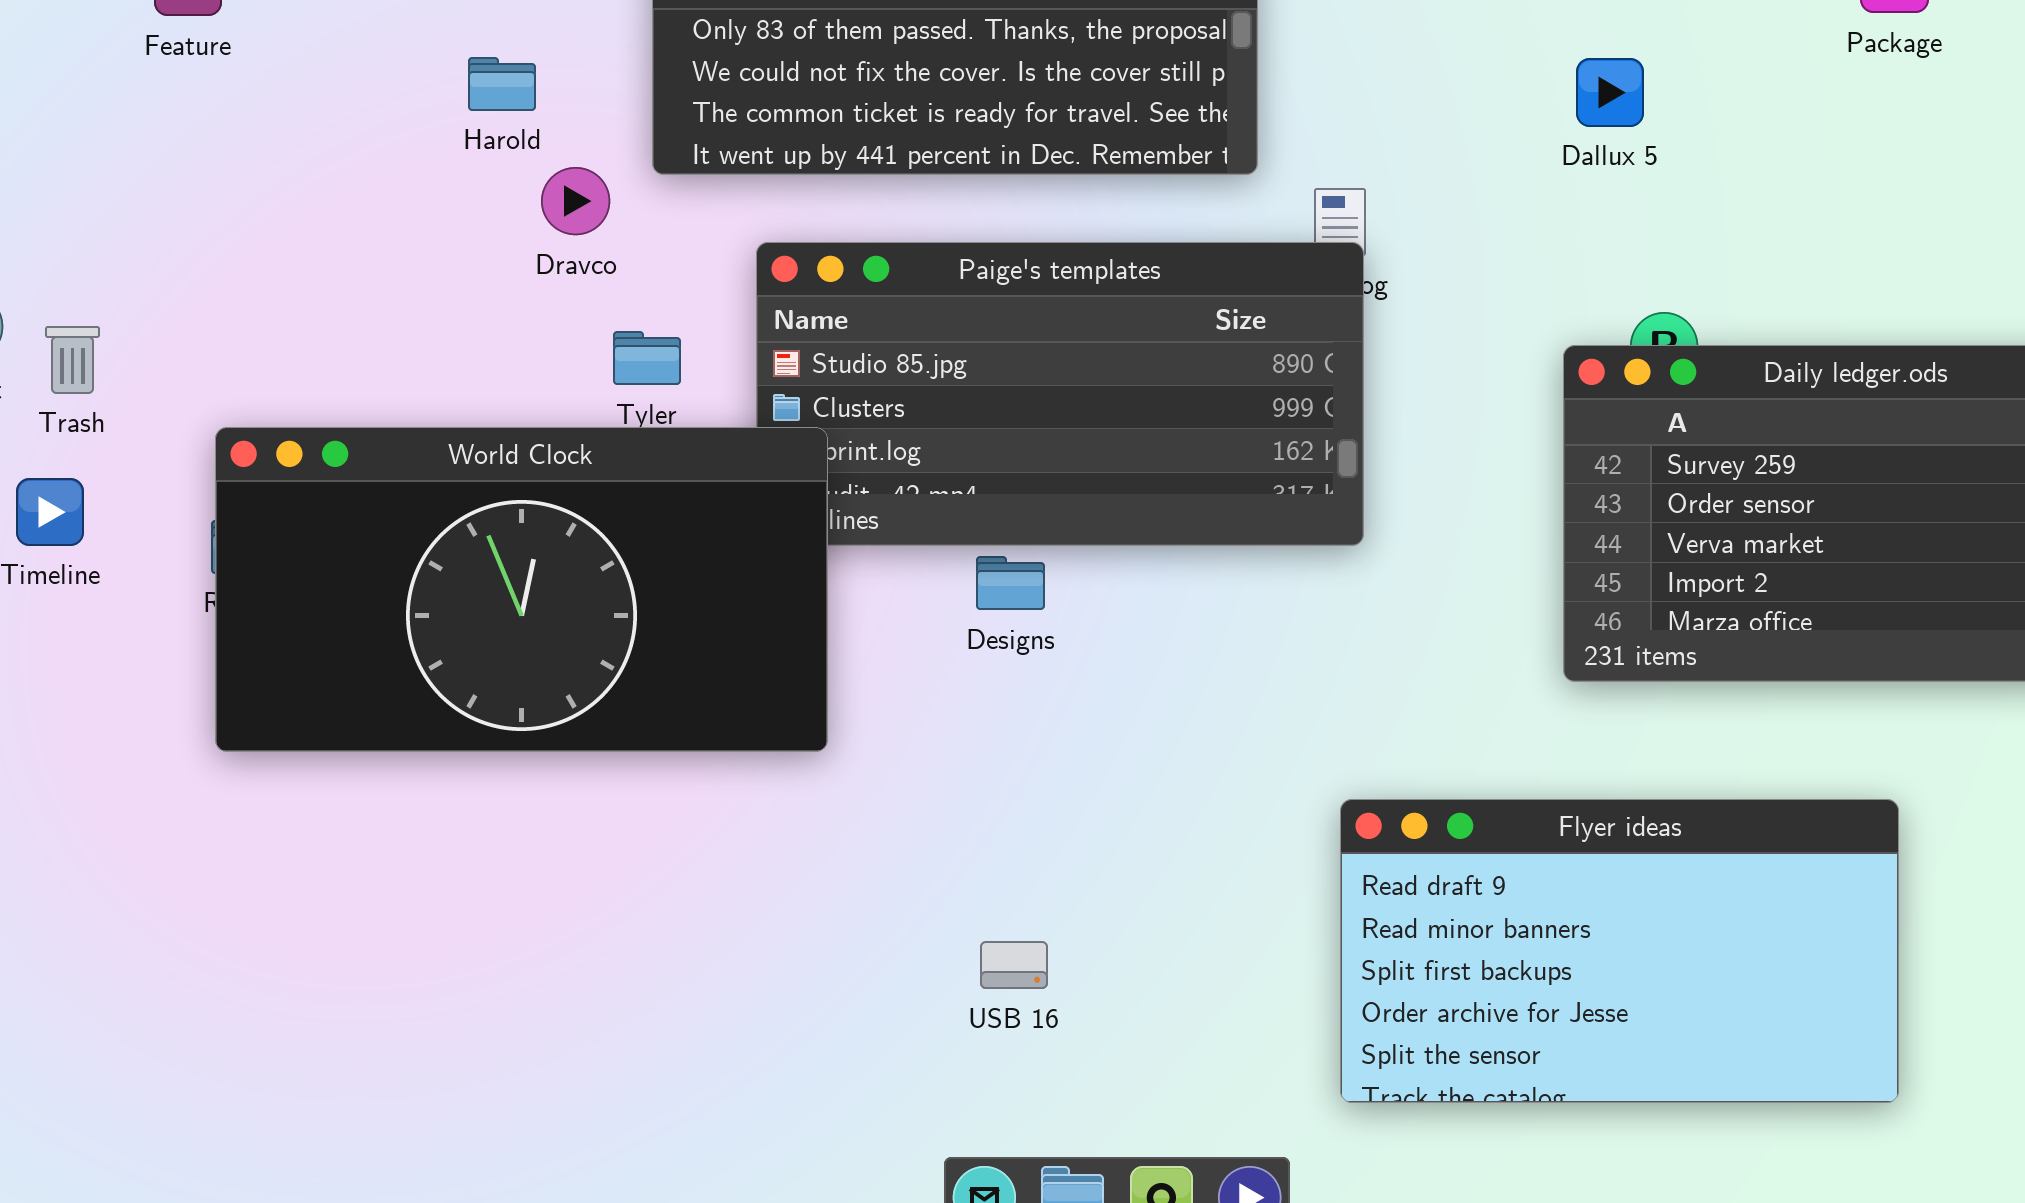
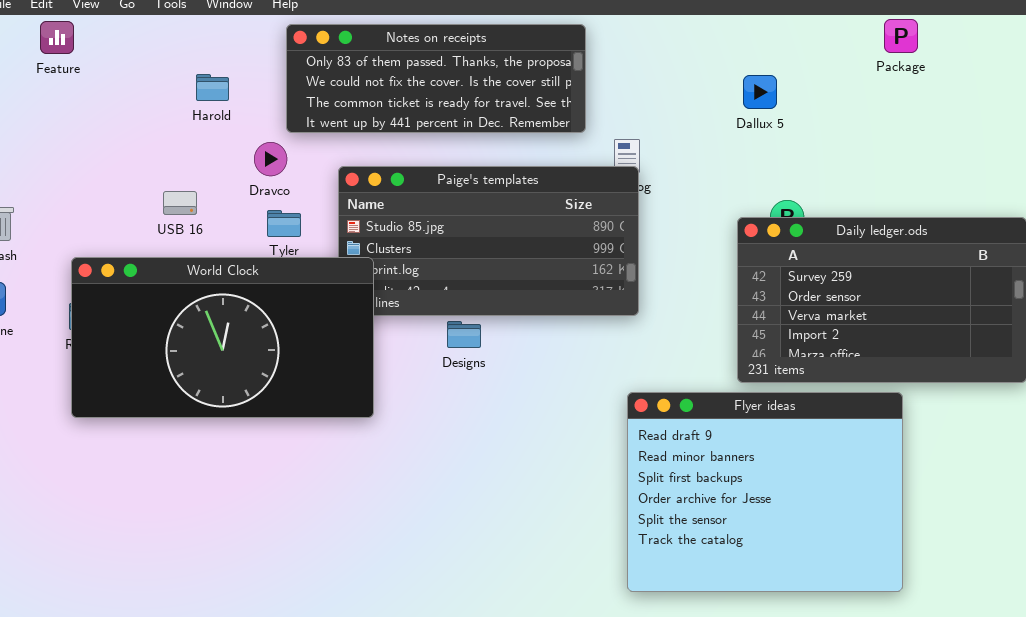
Dravco: [541,167,610,235] -> [254,142,287,176], moved
Flyer ideas: [1340,799,1899,1103] -> [627,392,903,592], resized
USB 16: [980,941,1048,989] -> [163,191,197,215], moved

